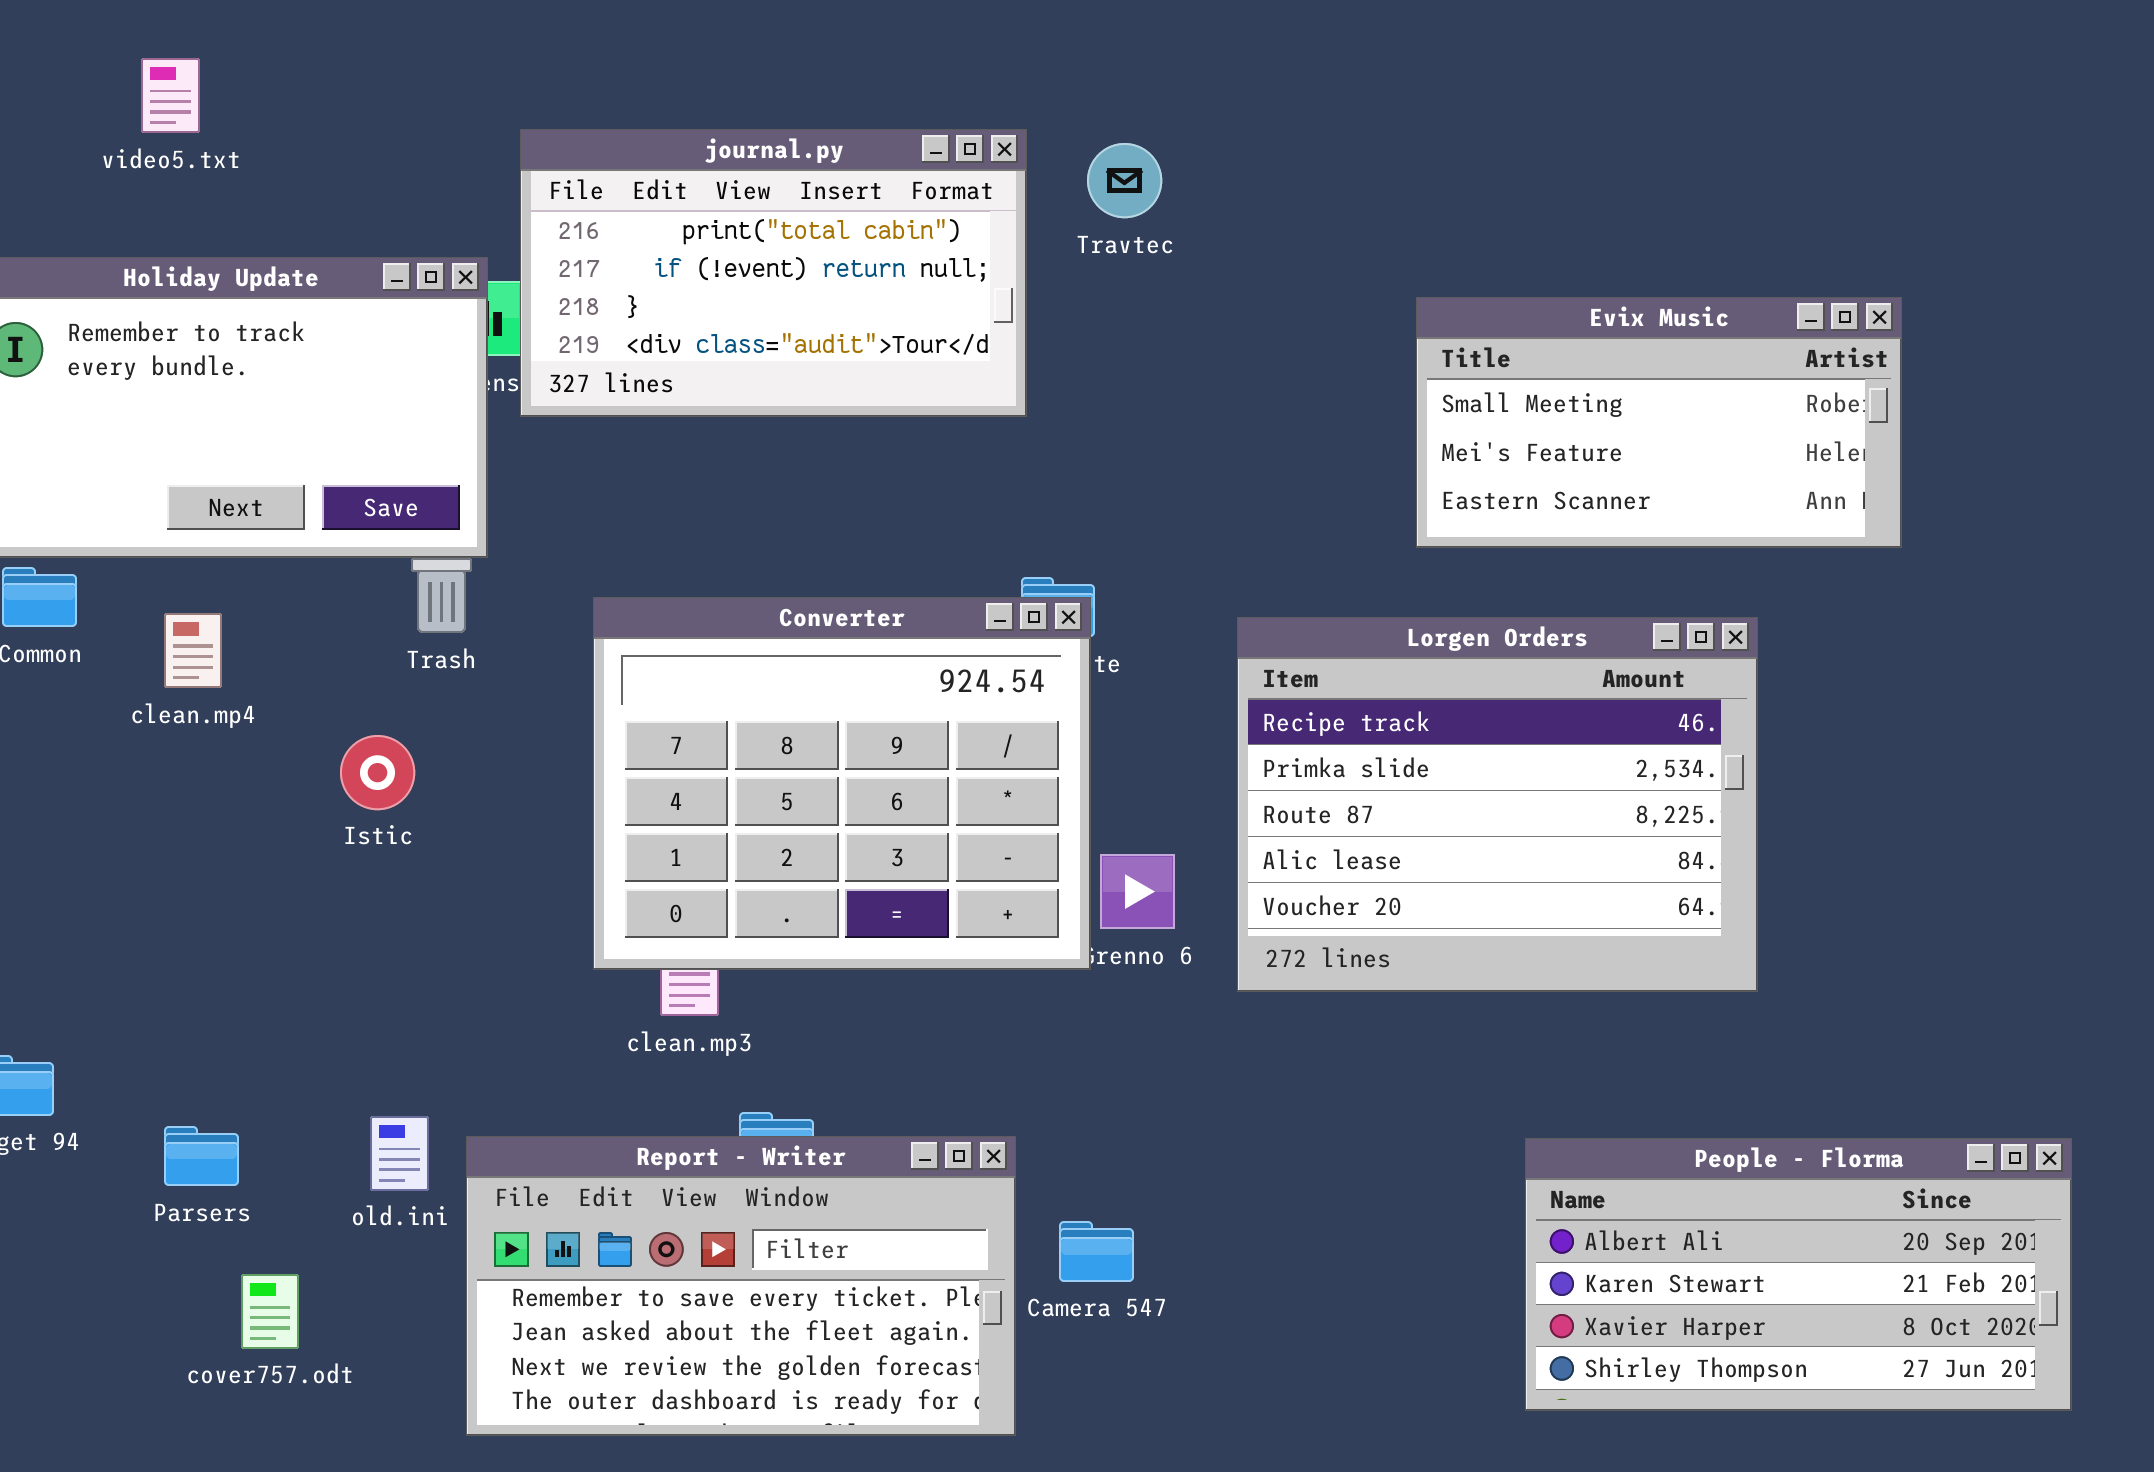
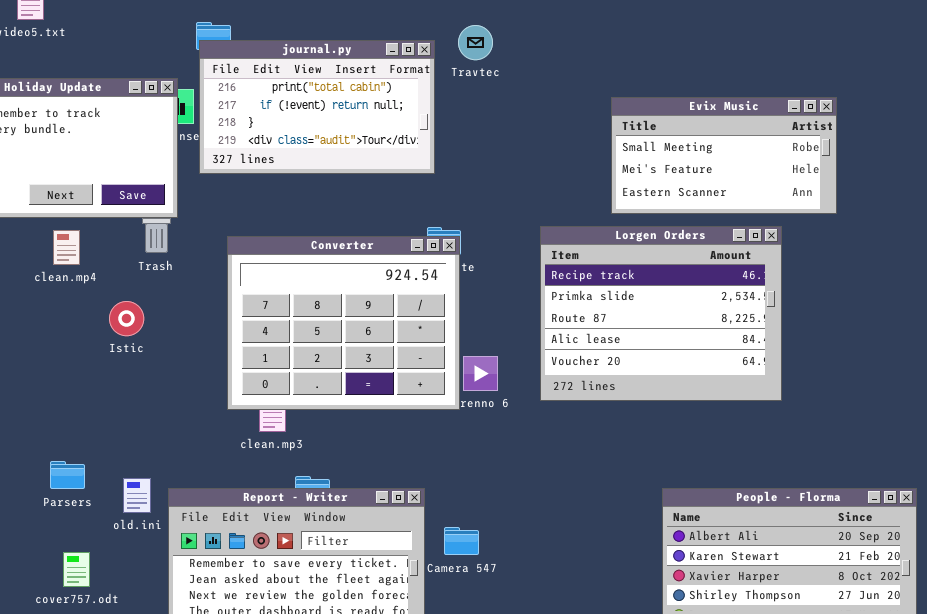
journal.py: [520,129,1027,417] -> [199,40,435,174], moved
clean.mp4: [164,613,222,688] -> [53,230,80,265], moved
Lorgen Orders: [1237,617,1758,992] -> [540,226,782,401], moved
Parsers: [164,1126,239,1186] -> [50,461,85,489], moved

